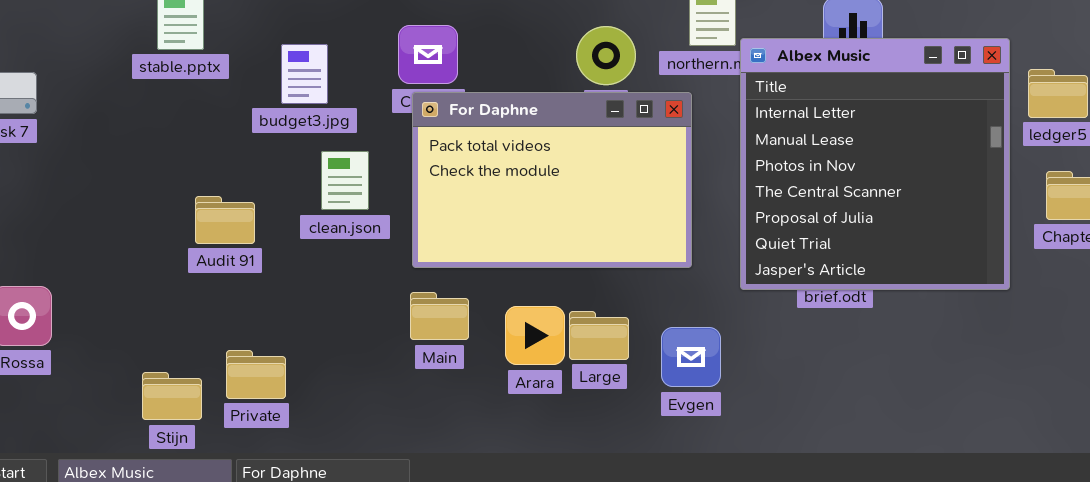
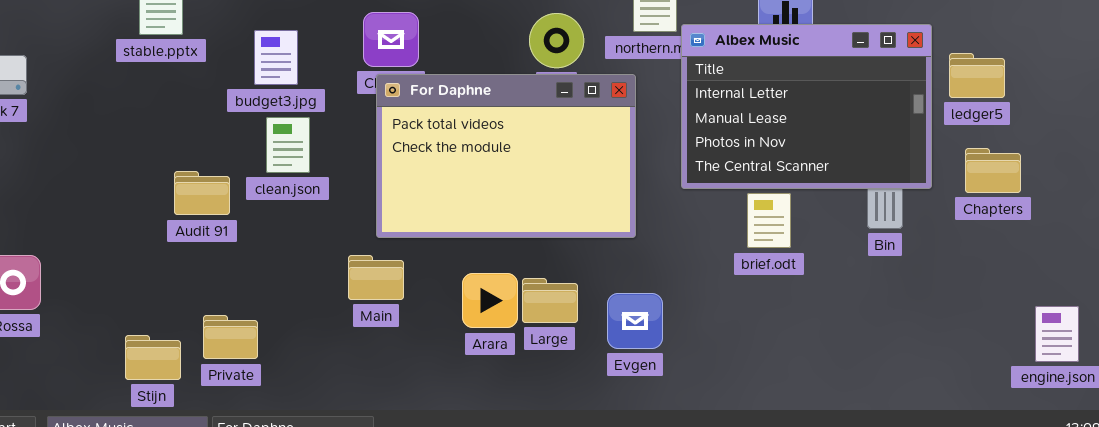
Albex Music: [740,38,1010,290] -> [681,24,932,189], resized
clean.json: [321,151,369,210] -> [266,117,310,173], moved
Main: [410,292,469,340] -> [348,255,404,300], moved

